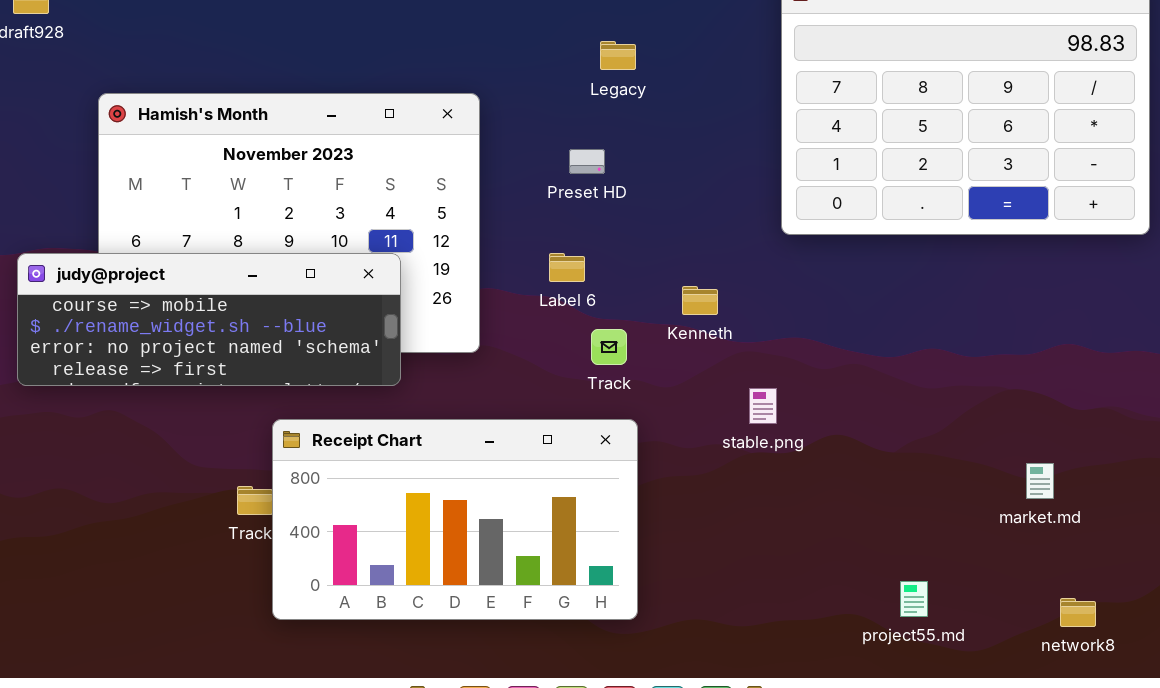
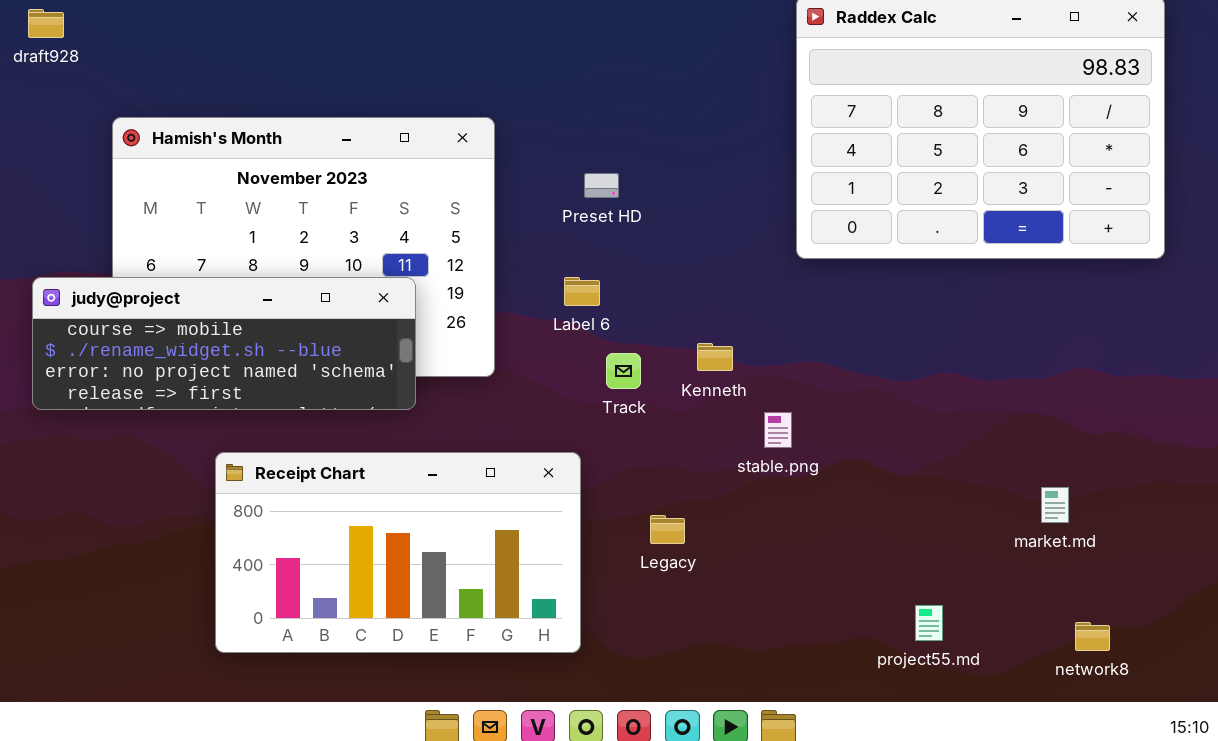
Legacy: [600,41,636,70] -> [650,515,685,544], moved
Kenneth: [682,286,718,315] -> [697,343,733,371], moved
Receipt Chart: [272,419,638,620] -> [215,452,581,653], moved

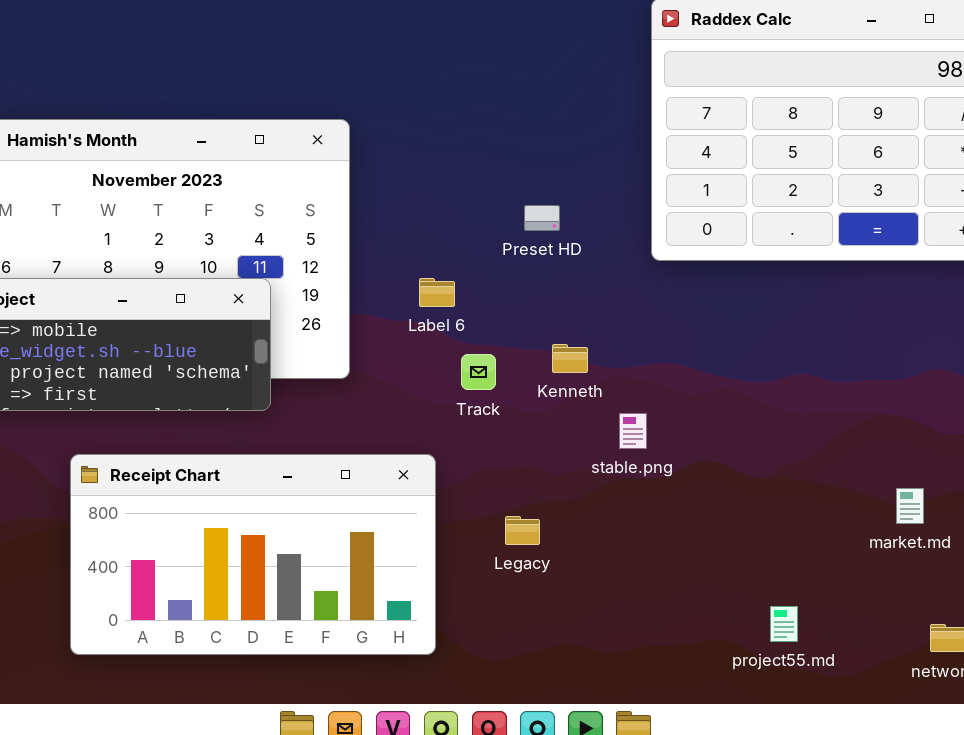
Preset HD: [584,173,619,198] -> [524,205,560,231], moved

